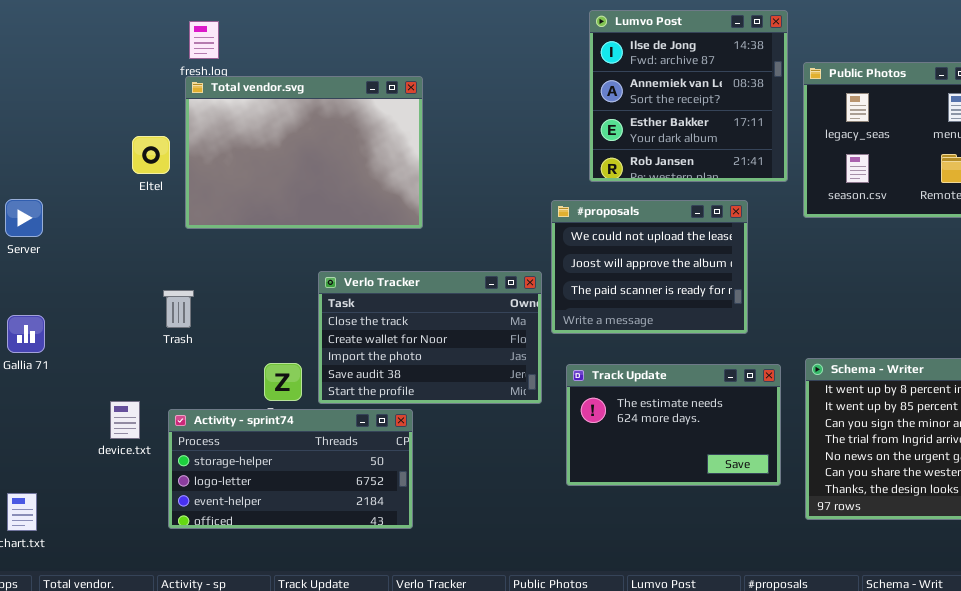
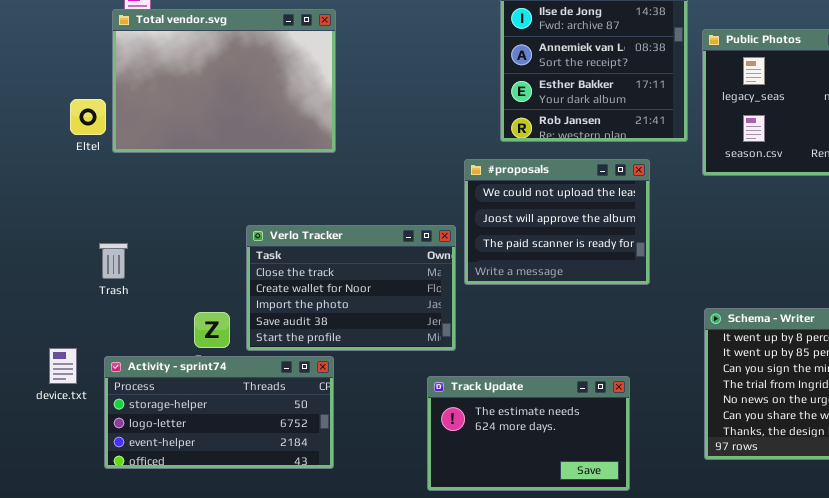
Total vendor.svg: [185,76,423,229] -> [112,9,336,153], moved
Track Update: [566,364,781,486] -> [427,376,630,491], moved

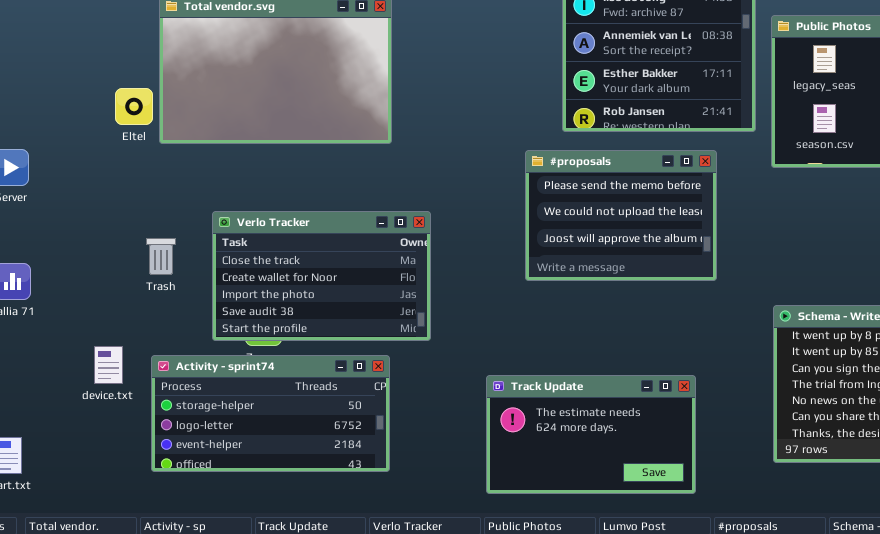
#proposals: [464,159,650,285] -> [525,150,717,281], scrolled up 1 row
Verlo Tracker: [246,225,456,351] -> [212,211,431,341], moved

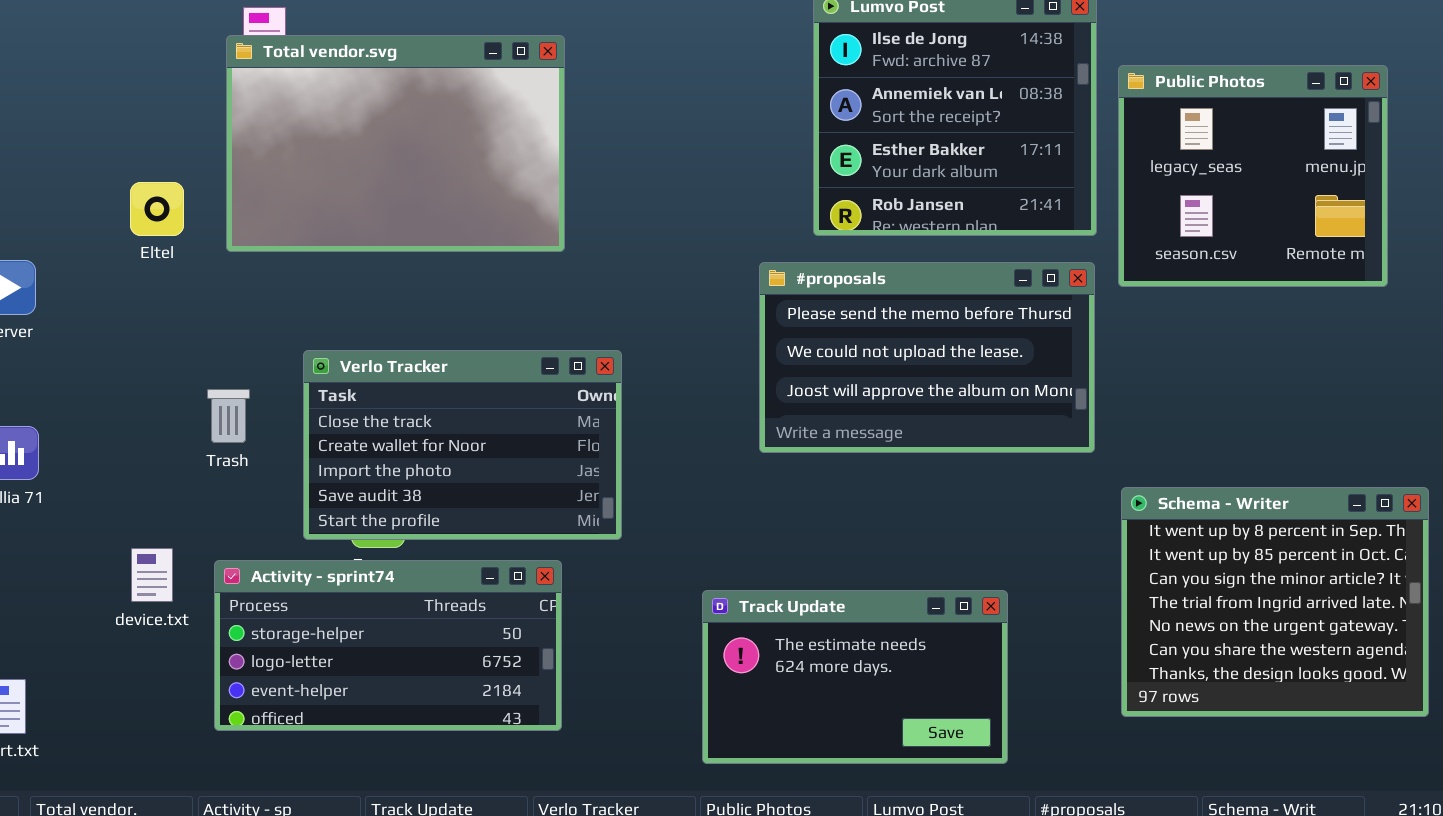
Eltel: [115,88,153,125] -> [130,182,184,236], moved
#proposals: [525,150,717,281] -> [759,262,1095,453], resized

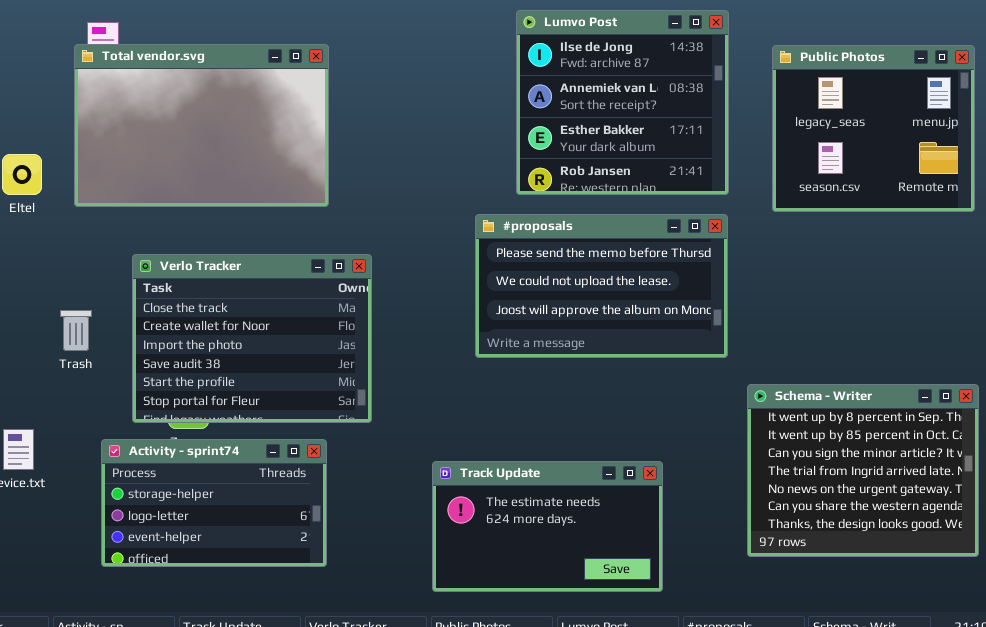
Public Photos: [1118,65,1388,287] -> [772,45,975,212], moved
Verlo Tracker: [303,350,622,540] -> [132,254,372,423], resized
Activity - sprint74: [214,560,562,731] -> [101,439,327,567], resized

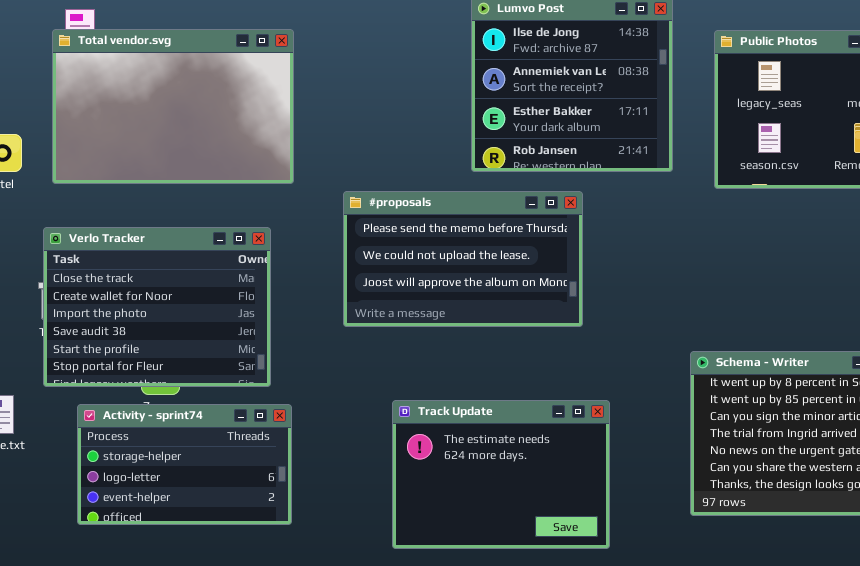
#proposals: [475,214,728,358] -> [343,191,583,327], moved
Verlo Tracker: [132,254,372,423] -> [43,227,271,387], moved
Track Update: [432,461,663,592] -> [392,400,610,549], resized

